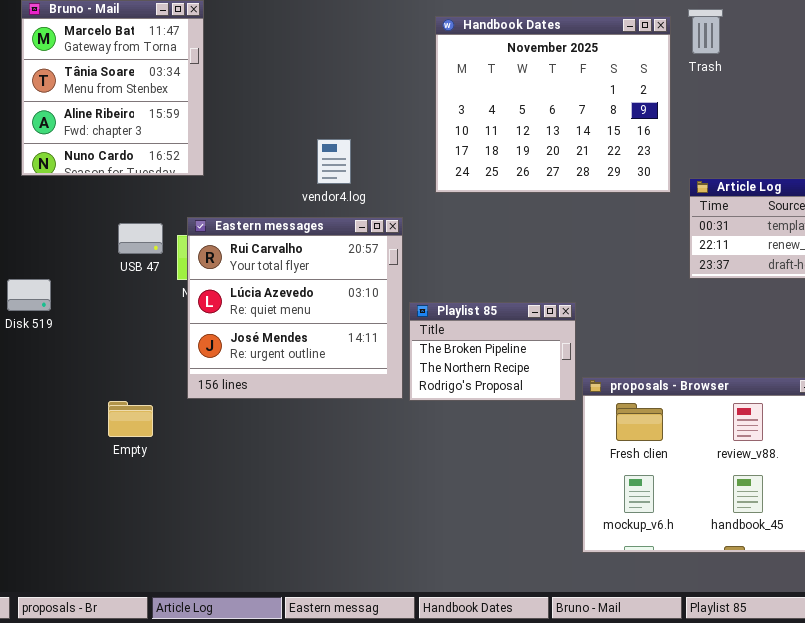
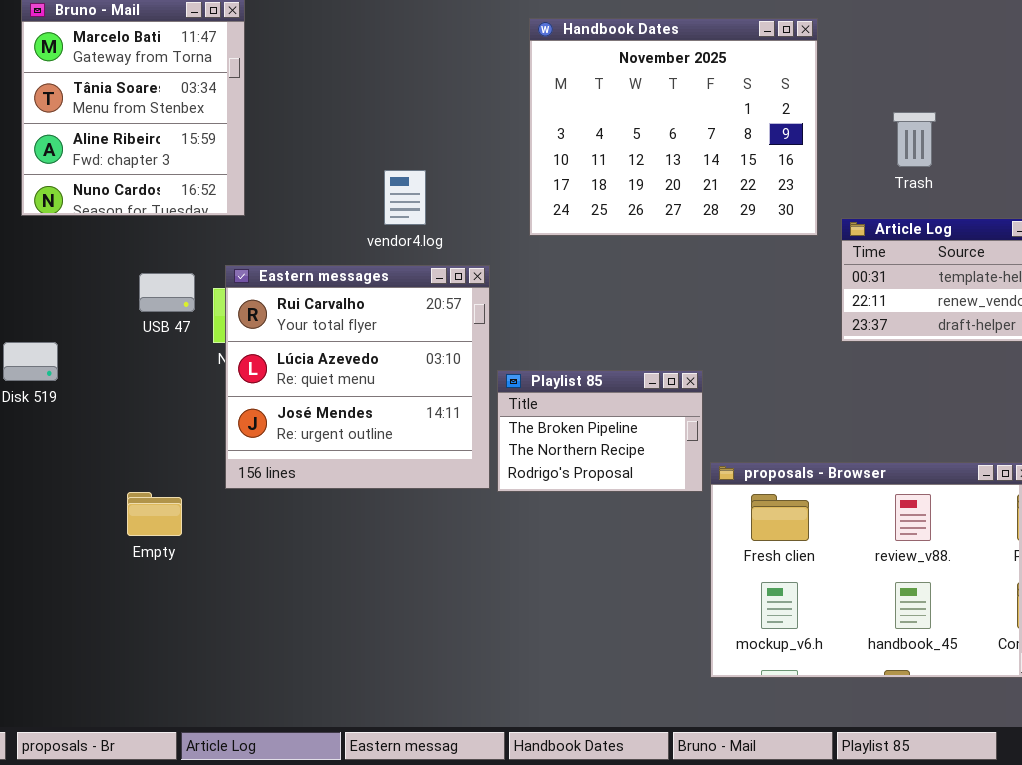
Trash: [688,9,723,54] -> [893,112,936,167], moved

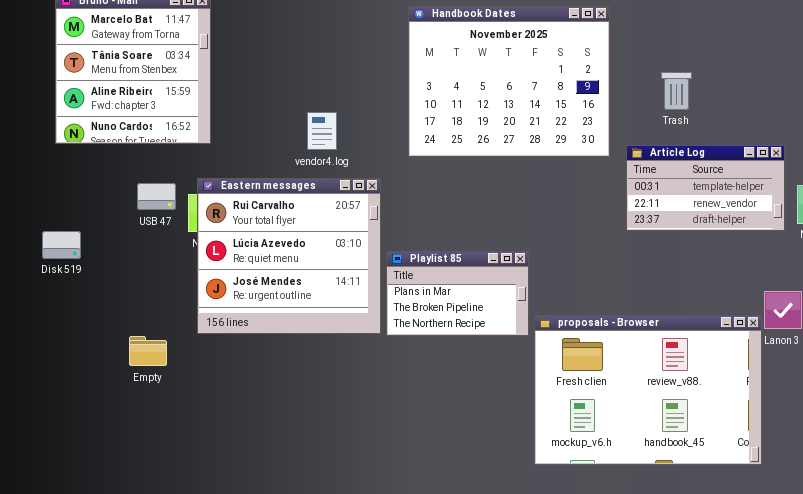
Playlist 85: [497,370,703,492] -> [386,251,529,336], scrolled up 1 row

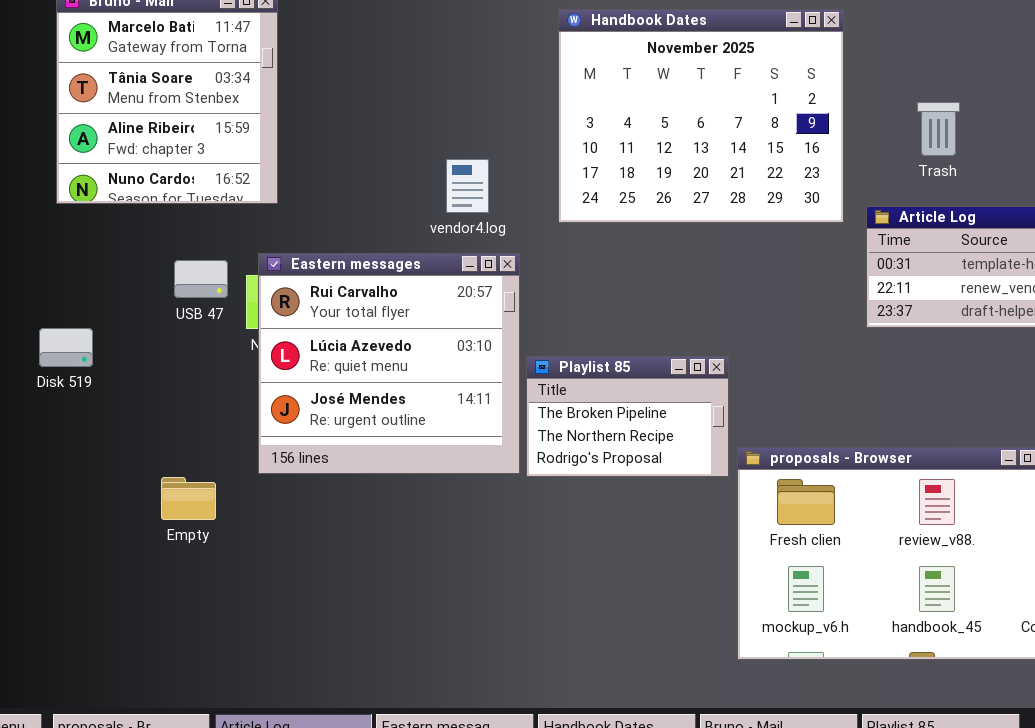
vendor4.log: [307,112,337,150] -> [446,159,489,213], moved
Playlist 85: [386,251,529,336] -> [526,356,729,477], scrolled down 1 row

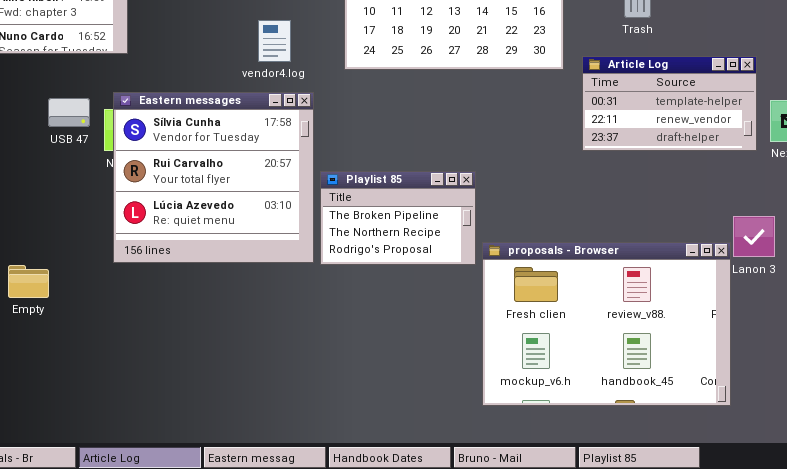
Eastern messages: [258,253,520,474] -> [113,92,314,263], scrolled up 1 row
Empty: [161,477,216,520] -> [8,265,49,298], moved

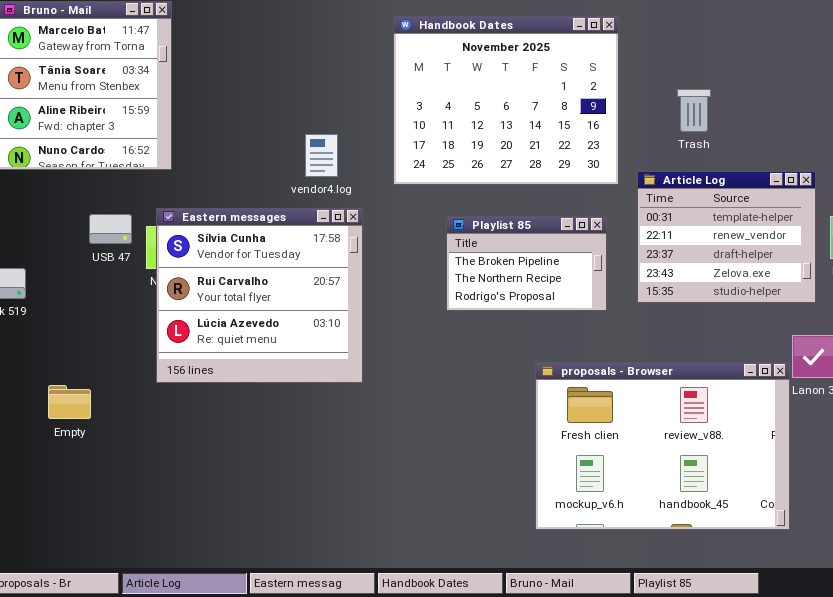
Article Log: [582,56,757,151] -> [637,171,816,303], resized
Playlist 85: [320,171,476,265] -> [446,216,607,311], moved

